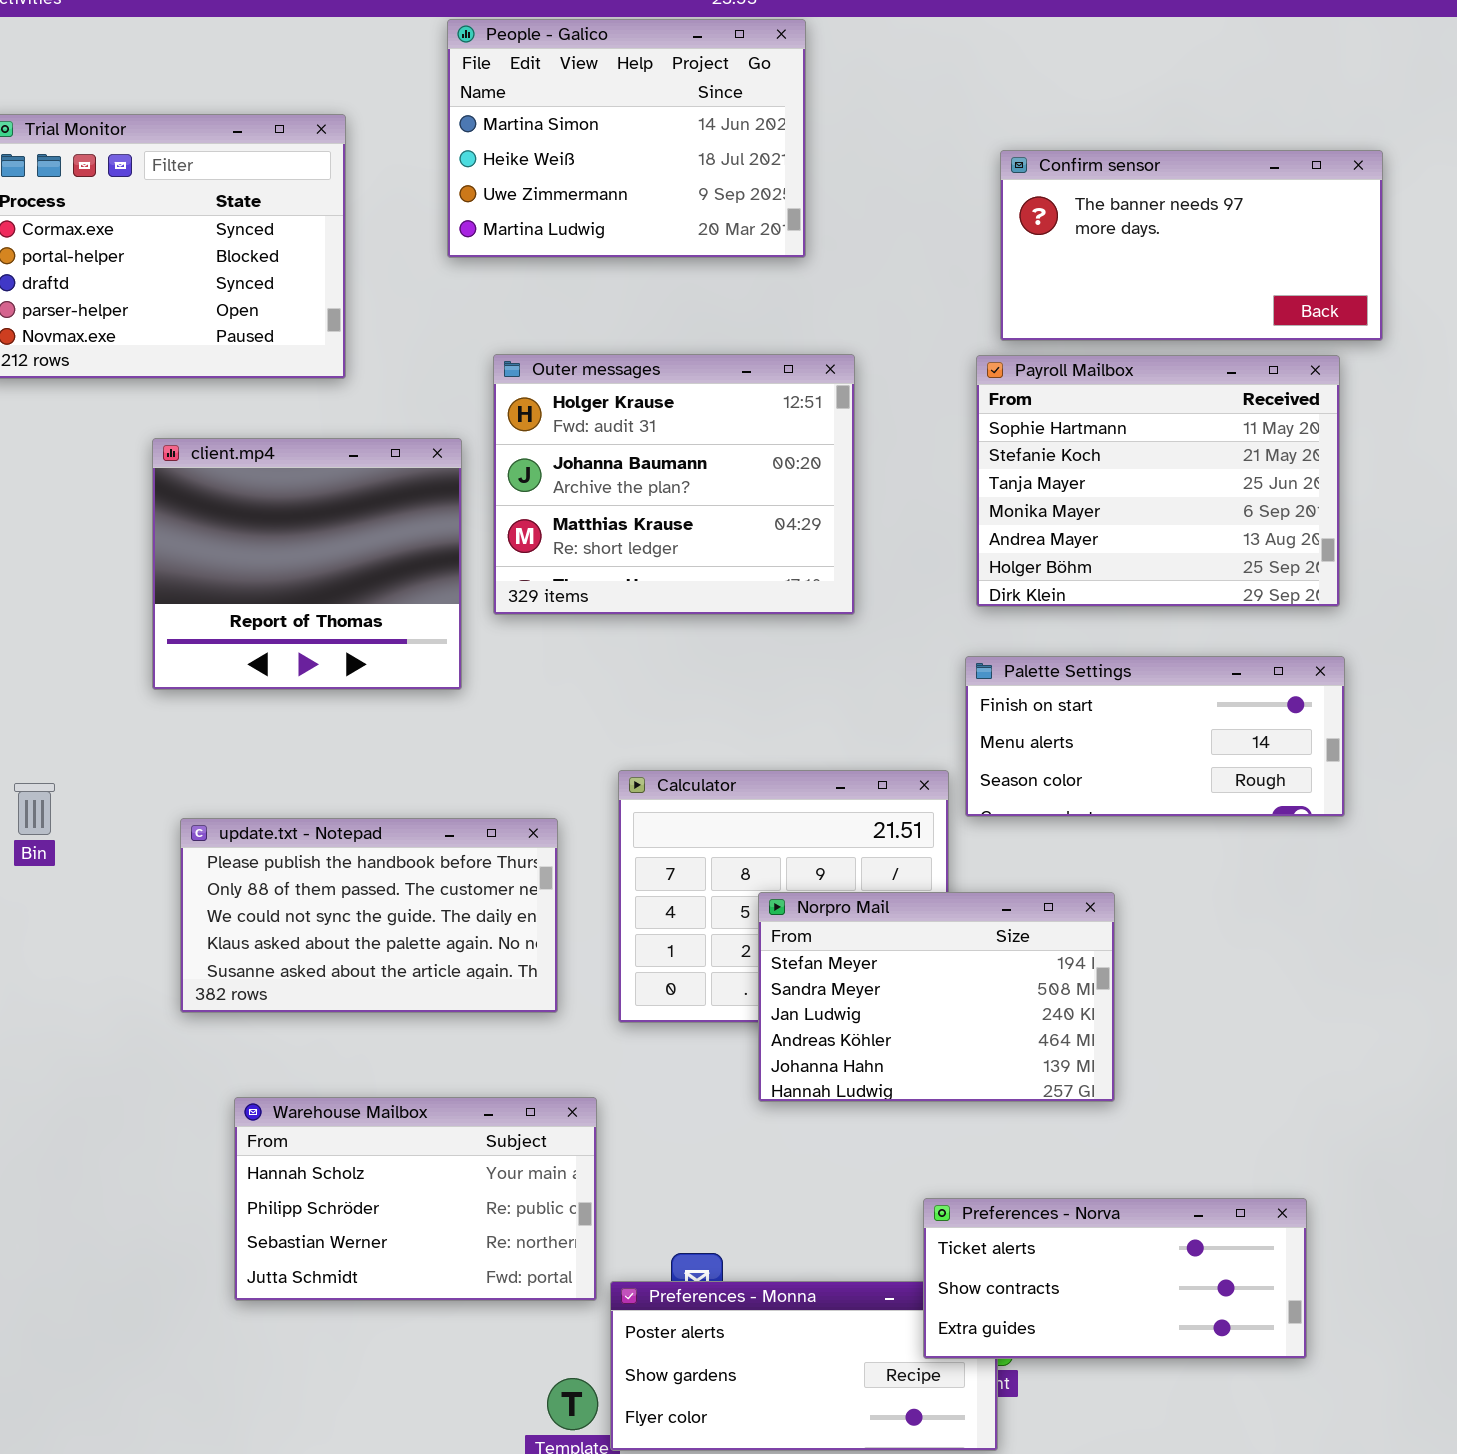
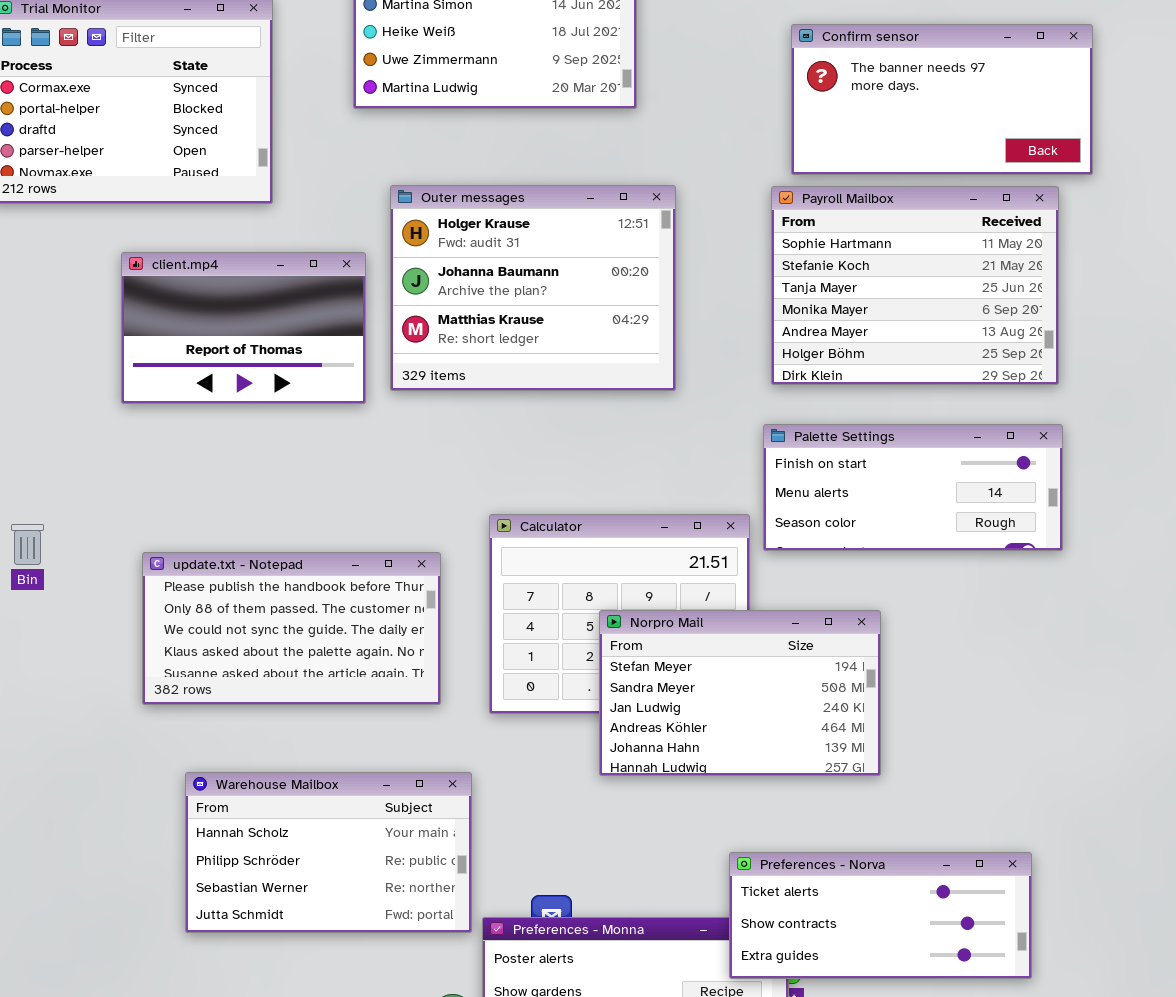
client.mp4: [152,438,462,690] -> [121,252,366,404], resized

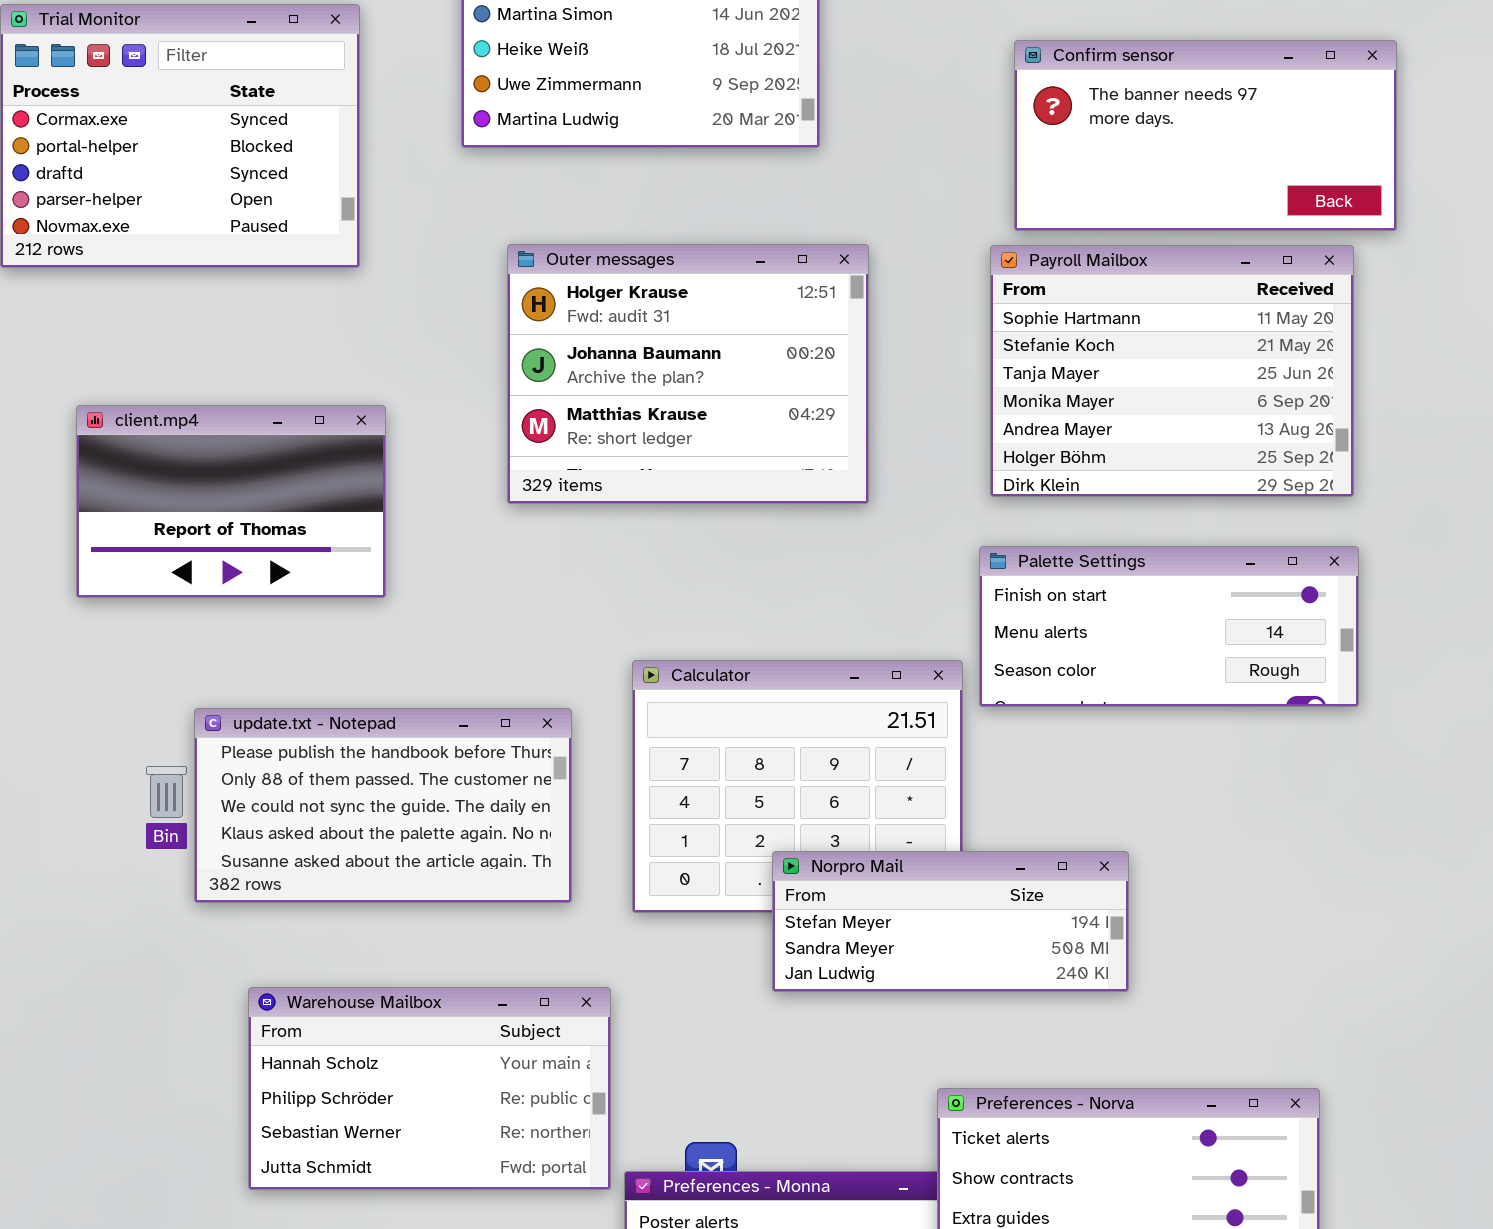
client.mp4: [121,252,366,404] -> [76,405,386,598], moved
Bin: [11,524,44,565] -> [146,766,187,818], moved
Norpro Mail: [599,610,881,776] -> [772,851,1129,992], resized

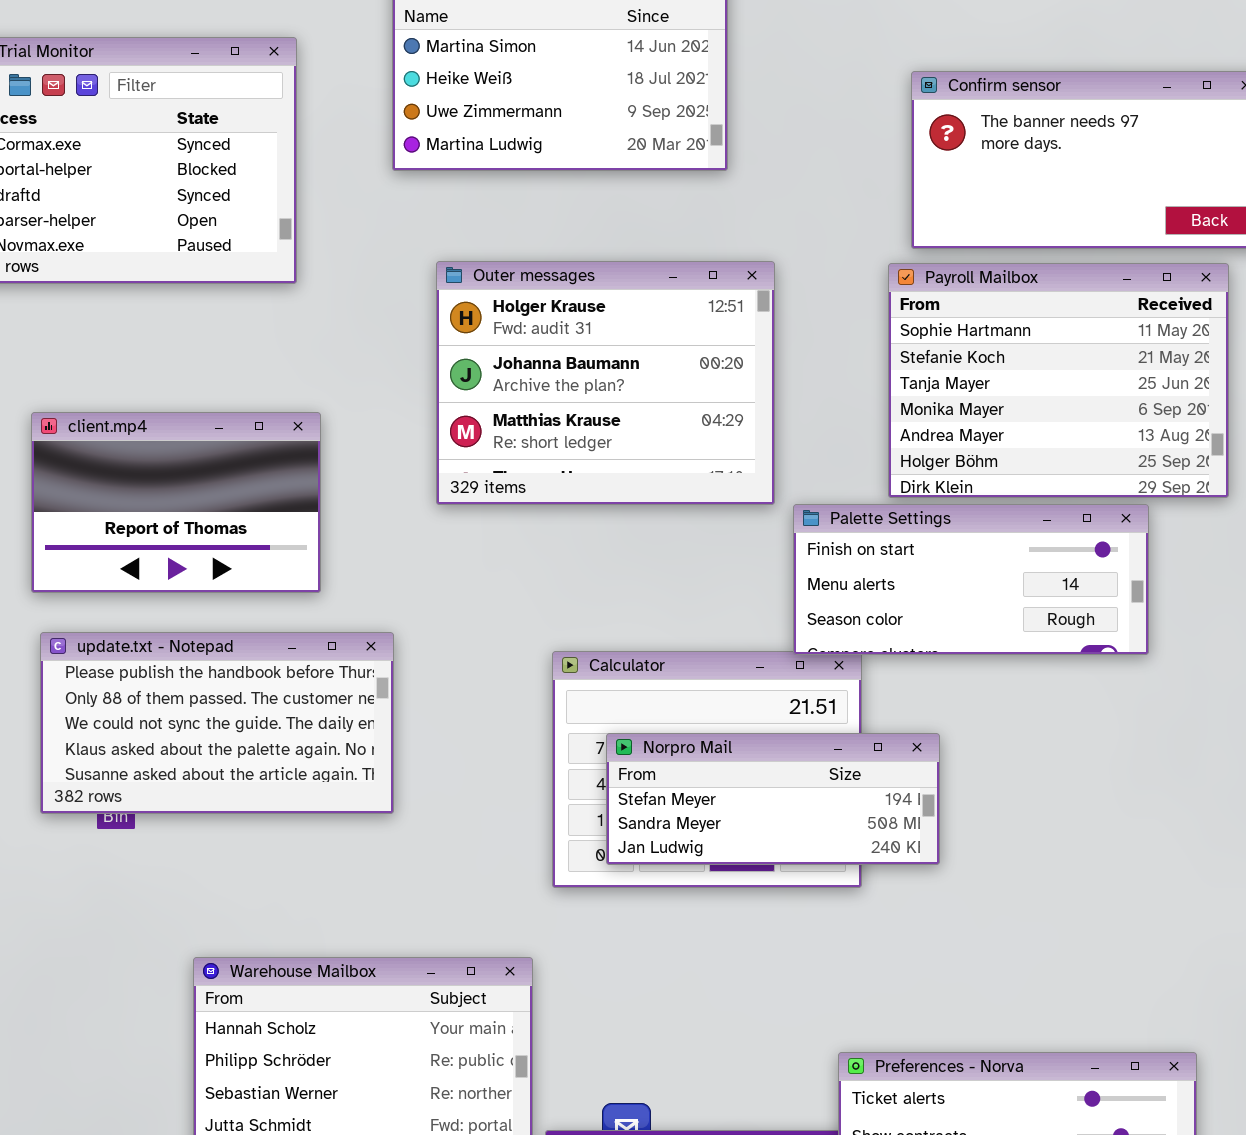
Palette Settings: [979,546,1359,707] -> [793,504,1149,655], moved
update.txt - Notepad: [194,708,572,903] -> [40,632,394,814], moved
Norpro Mail: [772,851,1129,992] -> [606,733,940,865], moved

